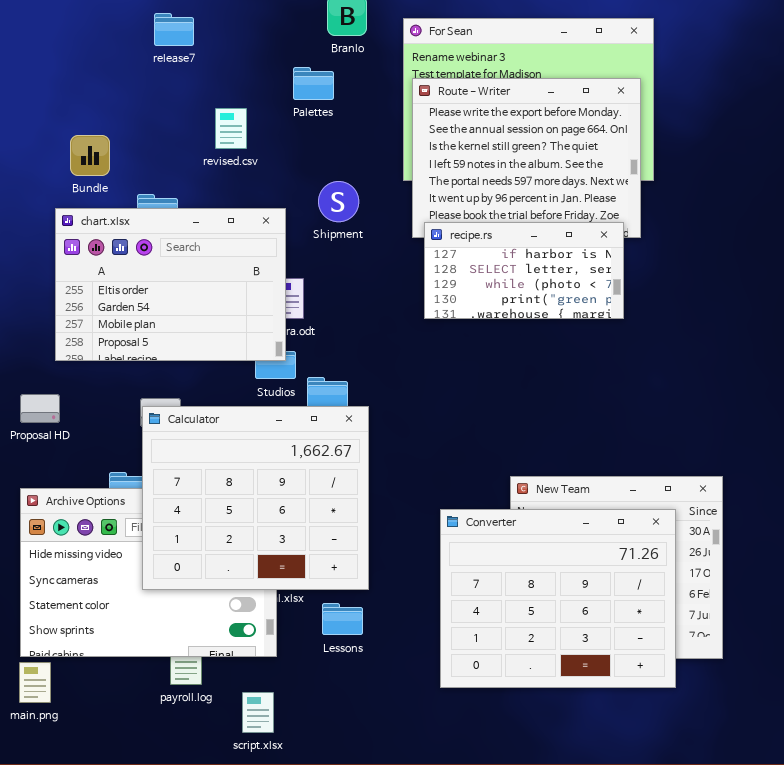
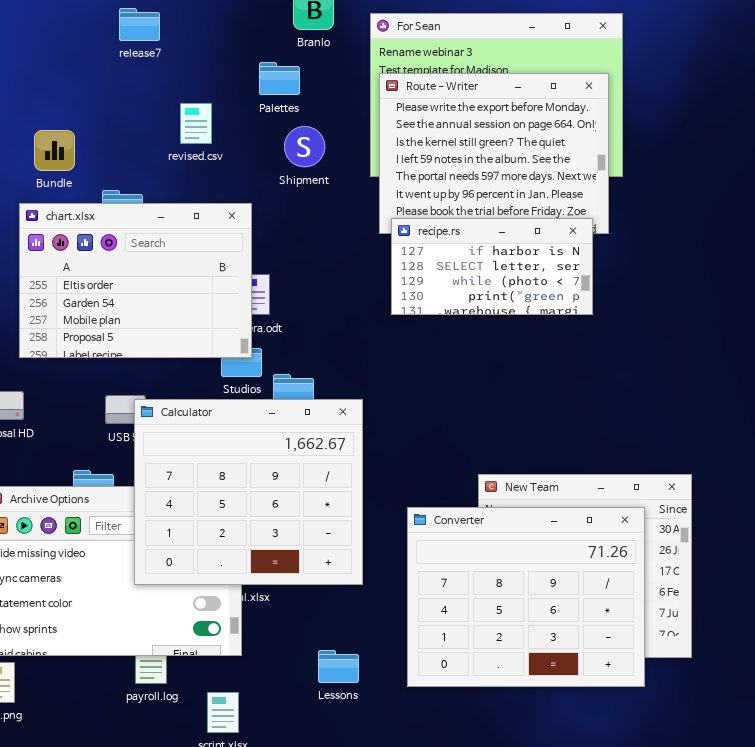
Shipment: [318,181,359,222] -> [284,126,325,167], moved
Calculator: [142,406,369,590] -> [134,399,363,585], moved
Lessons: [322,603,363,635] -> [318,650,359,683], moved

